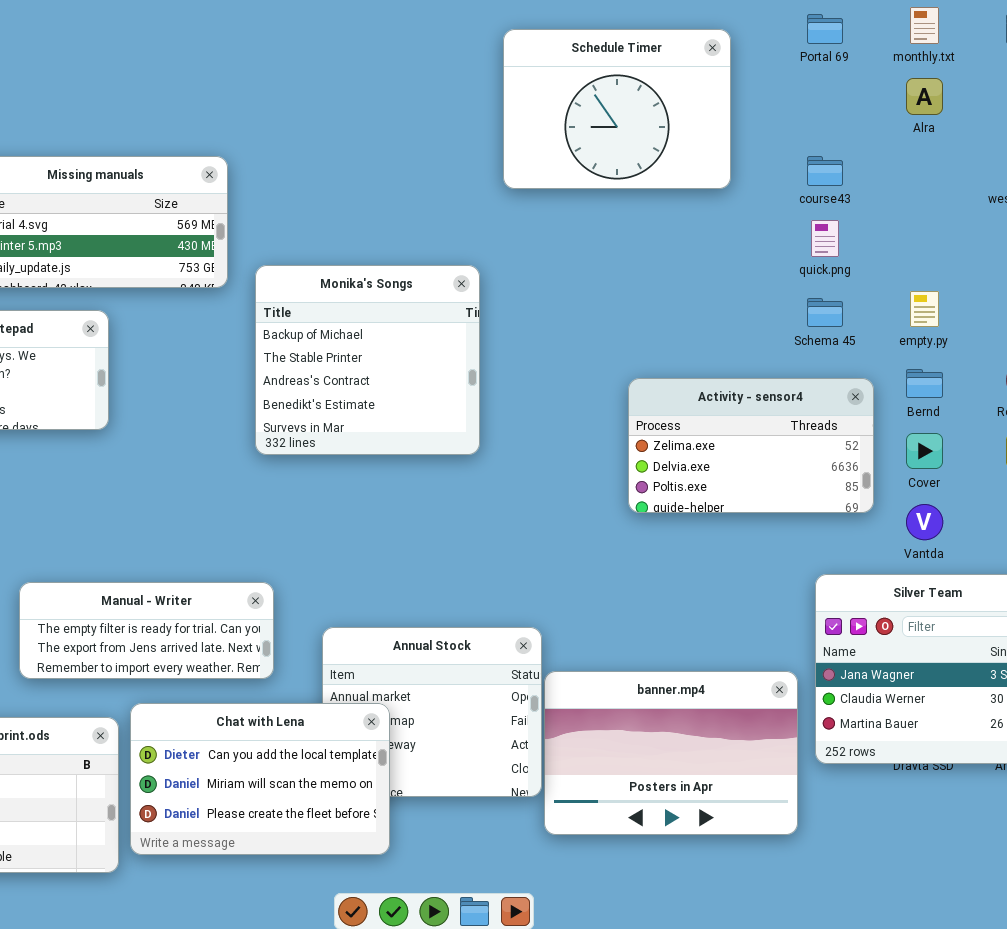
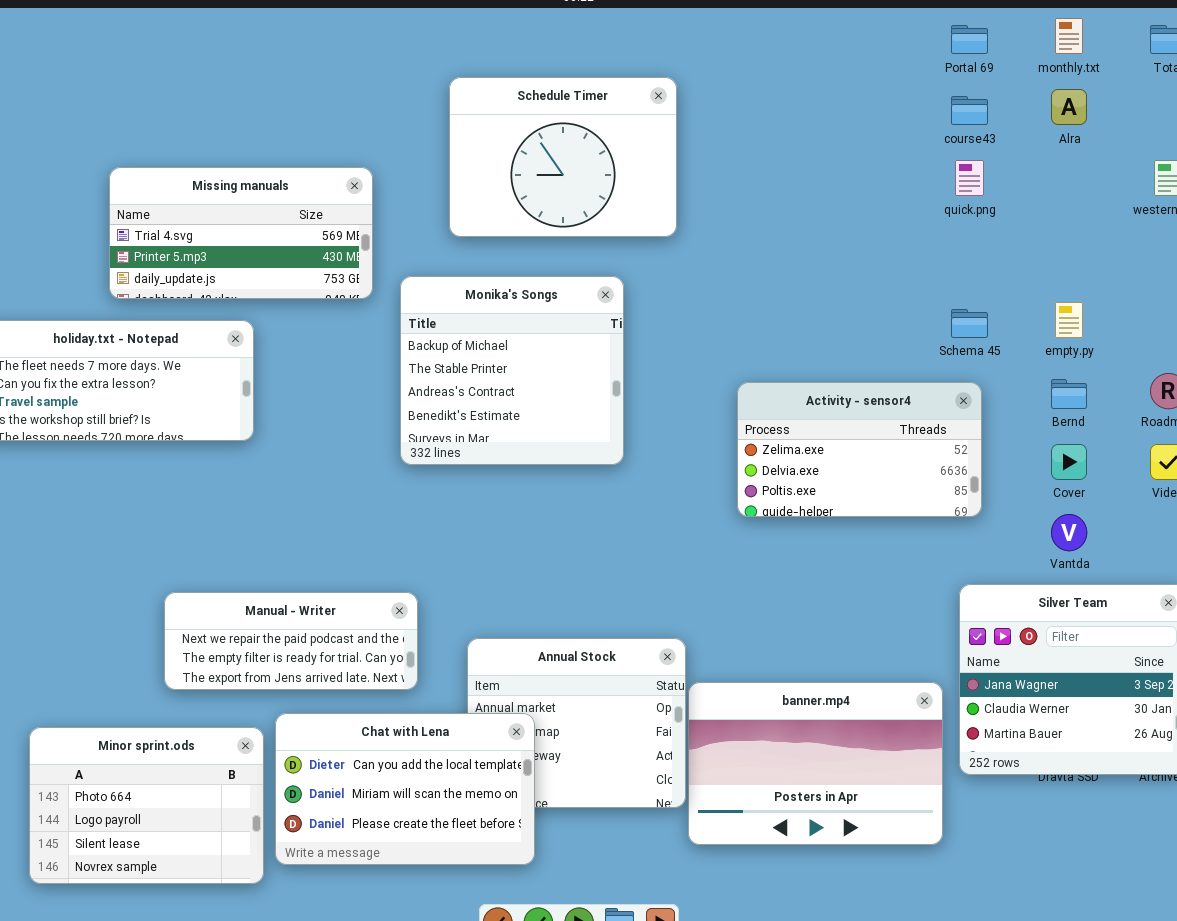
Schedule Timer: [503,29,731,189] -> [449,77,677,237], moved
course43: [807,156,843,186] -> [951,96,988,125], moved
quick.png: [811,220,839,257] -> [955,160,984,196], moved
Activity - sensor4: [628,378,874,513] -> [737,382,982,517], moved
Manual - Writer: [19,582,274,679] -> [164,592,418,690], scrolled up 1 row

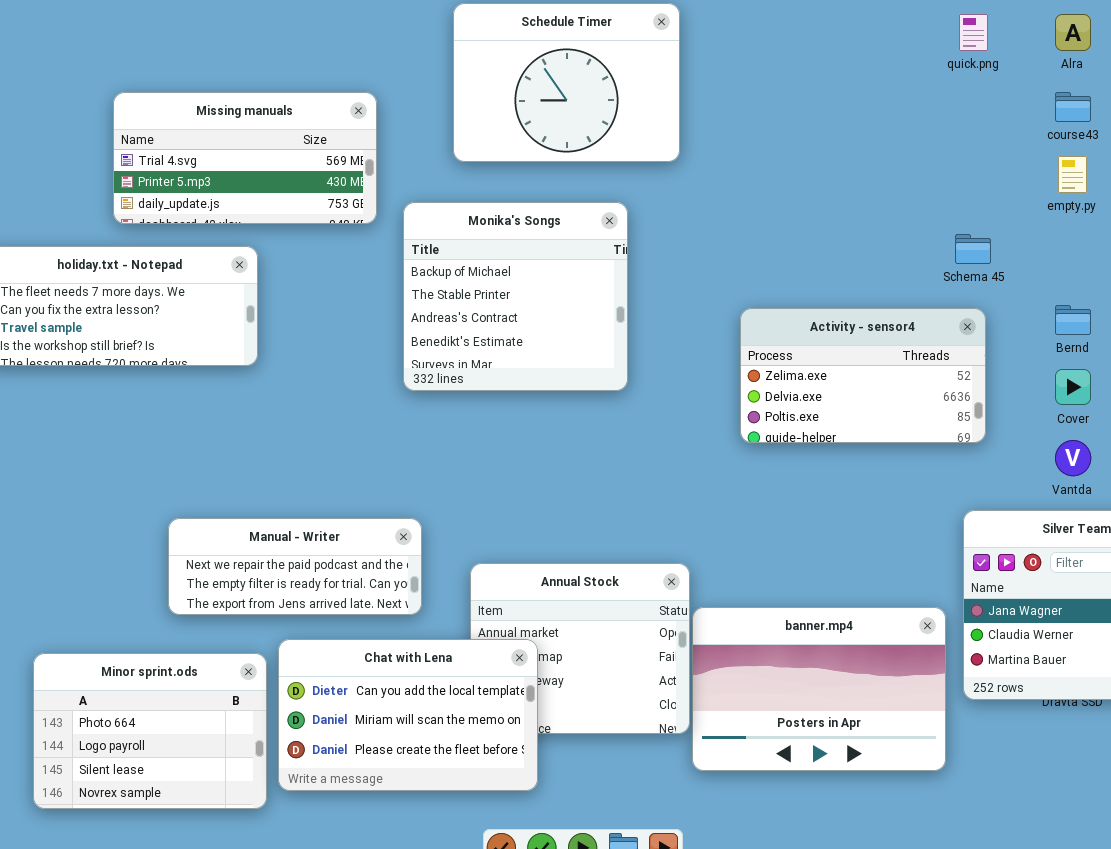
course43: [951,96,988,125] -> [1055,92,1091,122], moved
quick.png: [955,160,984,196] -> [959,14,988,51], moved
empty.py: [1055,302,1083,338] -> [1058,156,1087,193], moved

